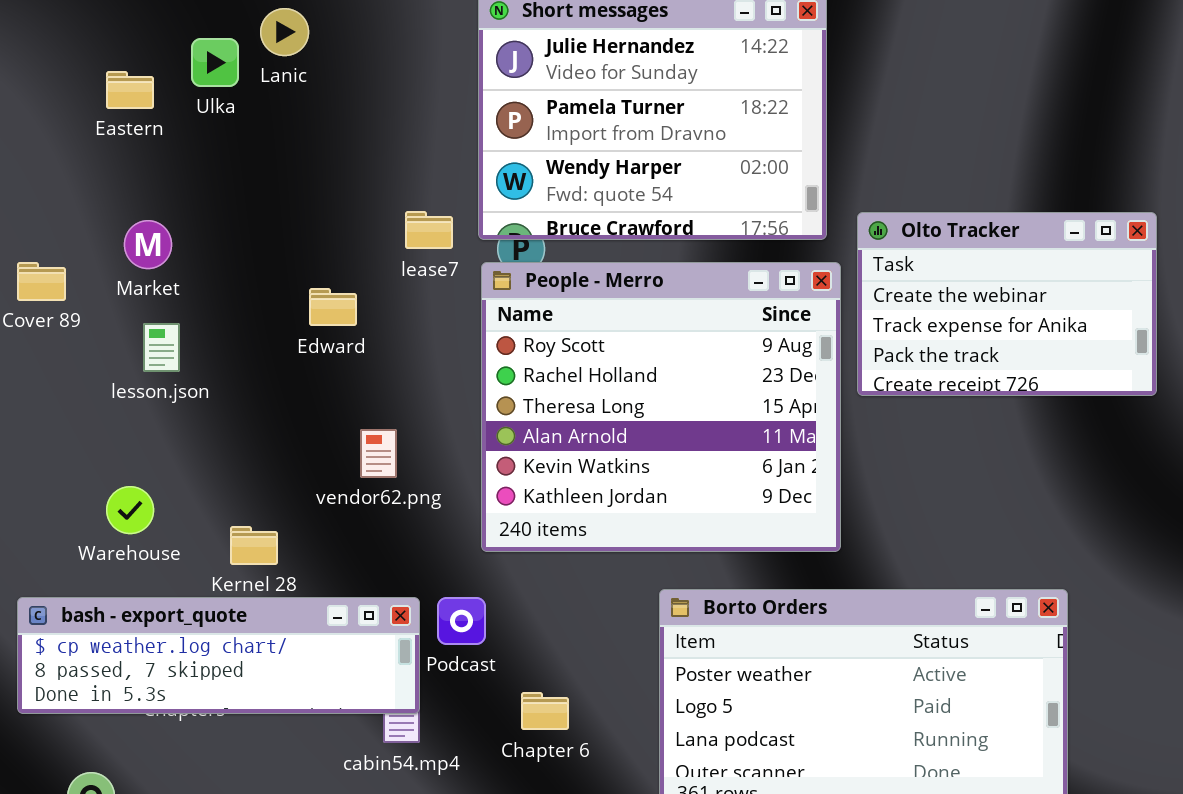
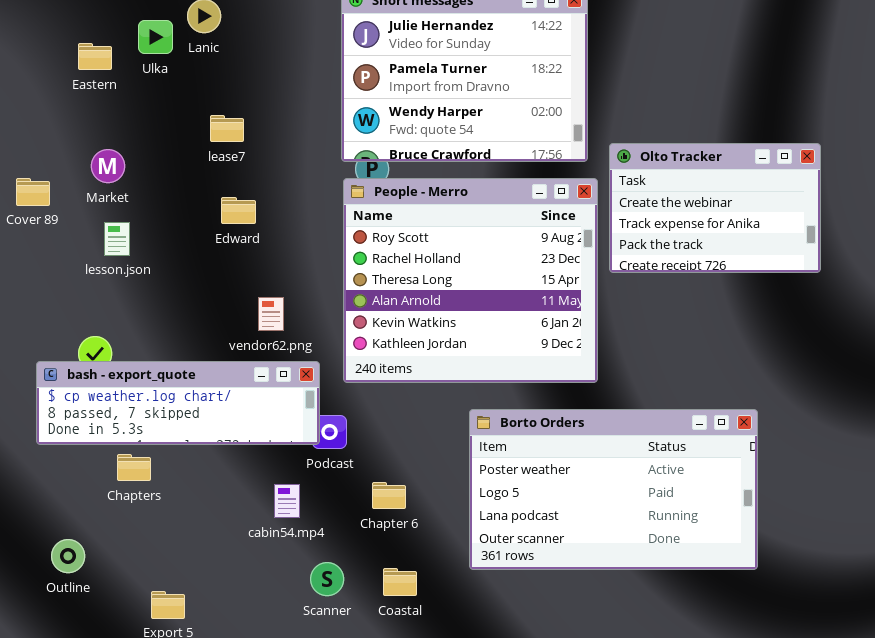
lease7: [405,211,453,249] -> [210,115,244,142], moved
bash - export_quote: [17,597,420,714] -> [36,361,320,445], moved

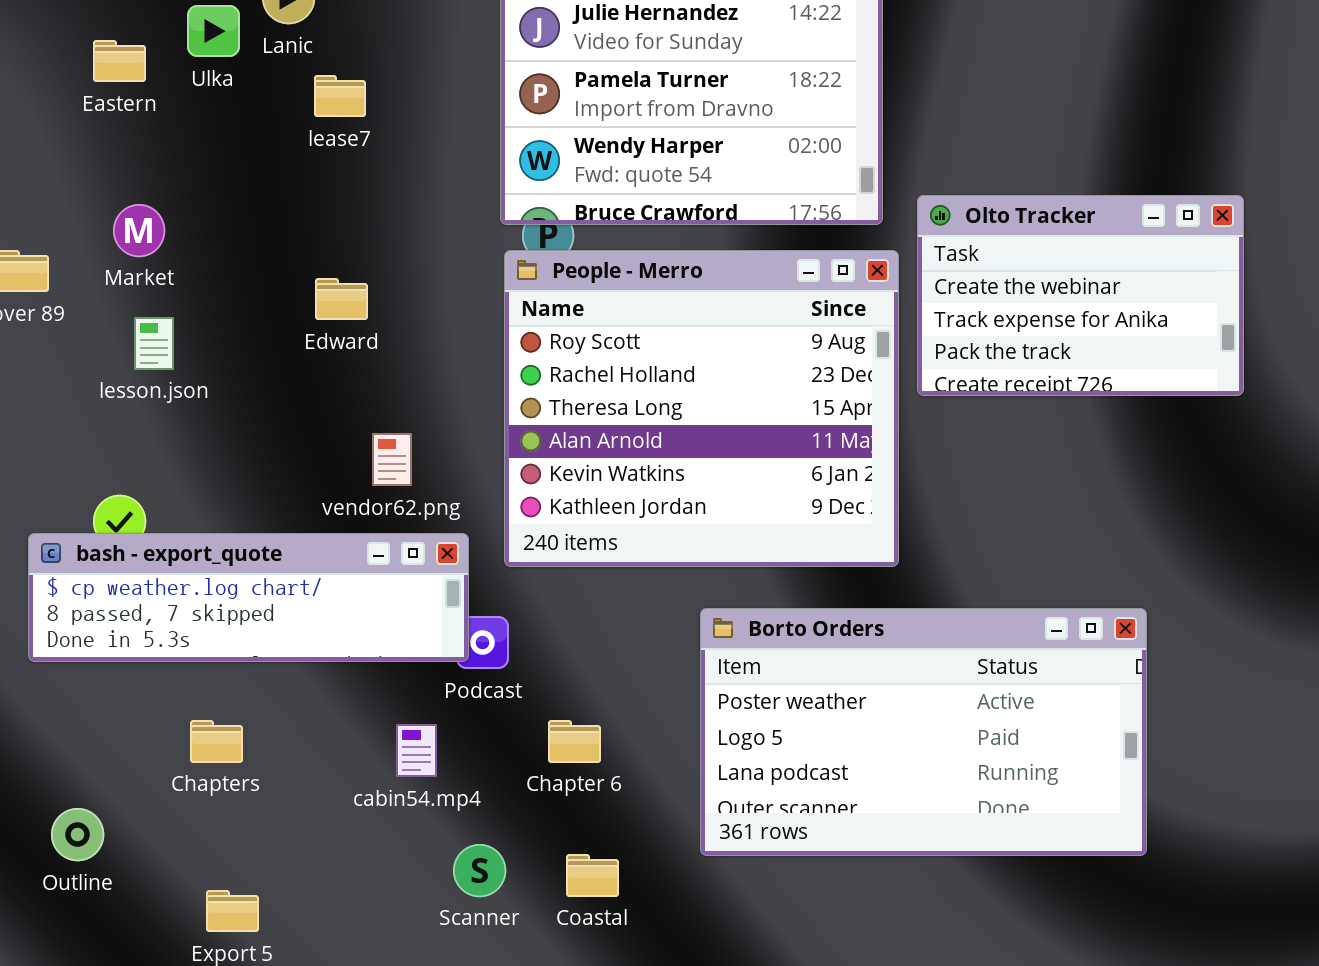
lease7: [210,115,244,142] -> [314,75,366,117], moved
Chapters: [117,454,151,481] -> [190,720,243,763], moved

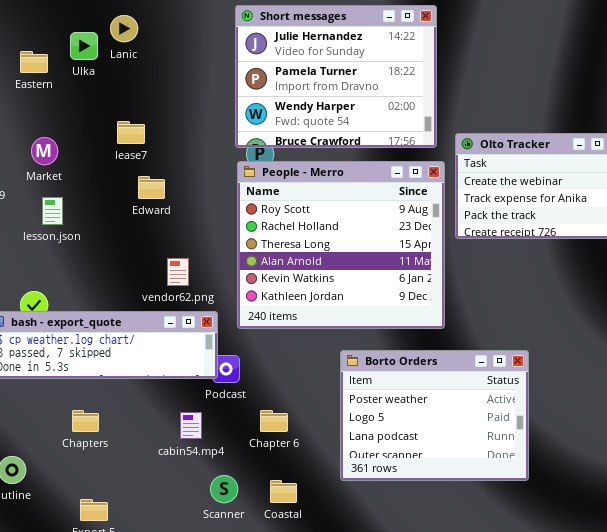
lease7: [314,75,366,117] -> [117,121,145,144], moved
Borto Orders: [700,608,1147,856] -> [340,350,529,481], resized

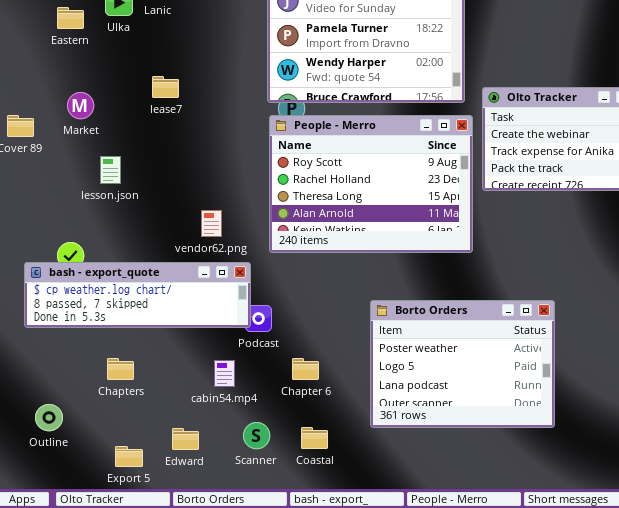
People - Merro: [237,161,445,329] -> [269,115,473,253], resized
Edward: [138,176,165,199] -> [172,428,199,450], moved
lesson.json: [42,197,63,225] -> [100,156,121,184], moved

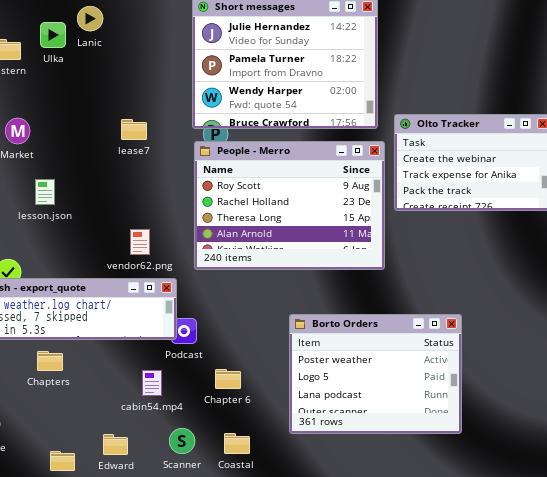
lease7: [152,76,179,98] -> [121,119,147,140], moved
Chapters: [107,358,134,380] -> [37,351,63,371], moved

